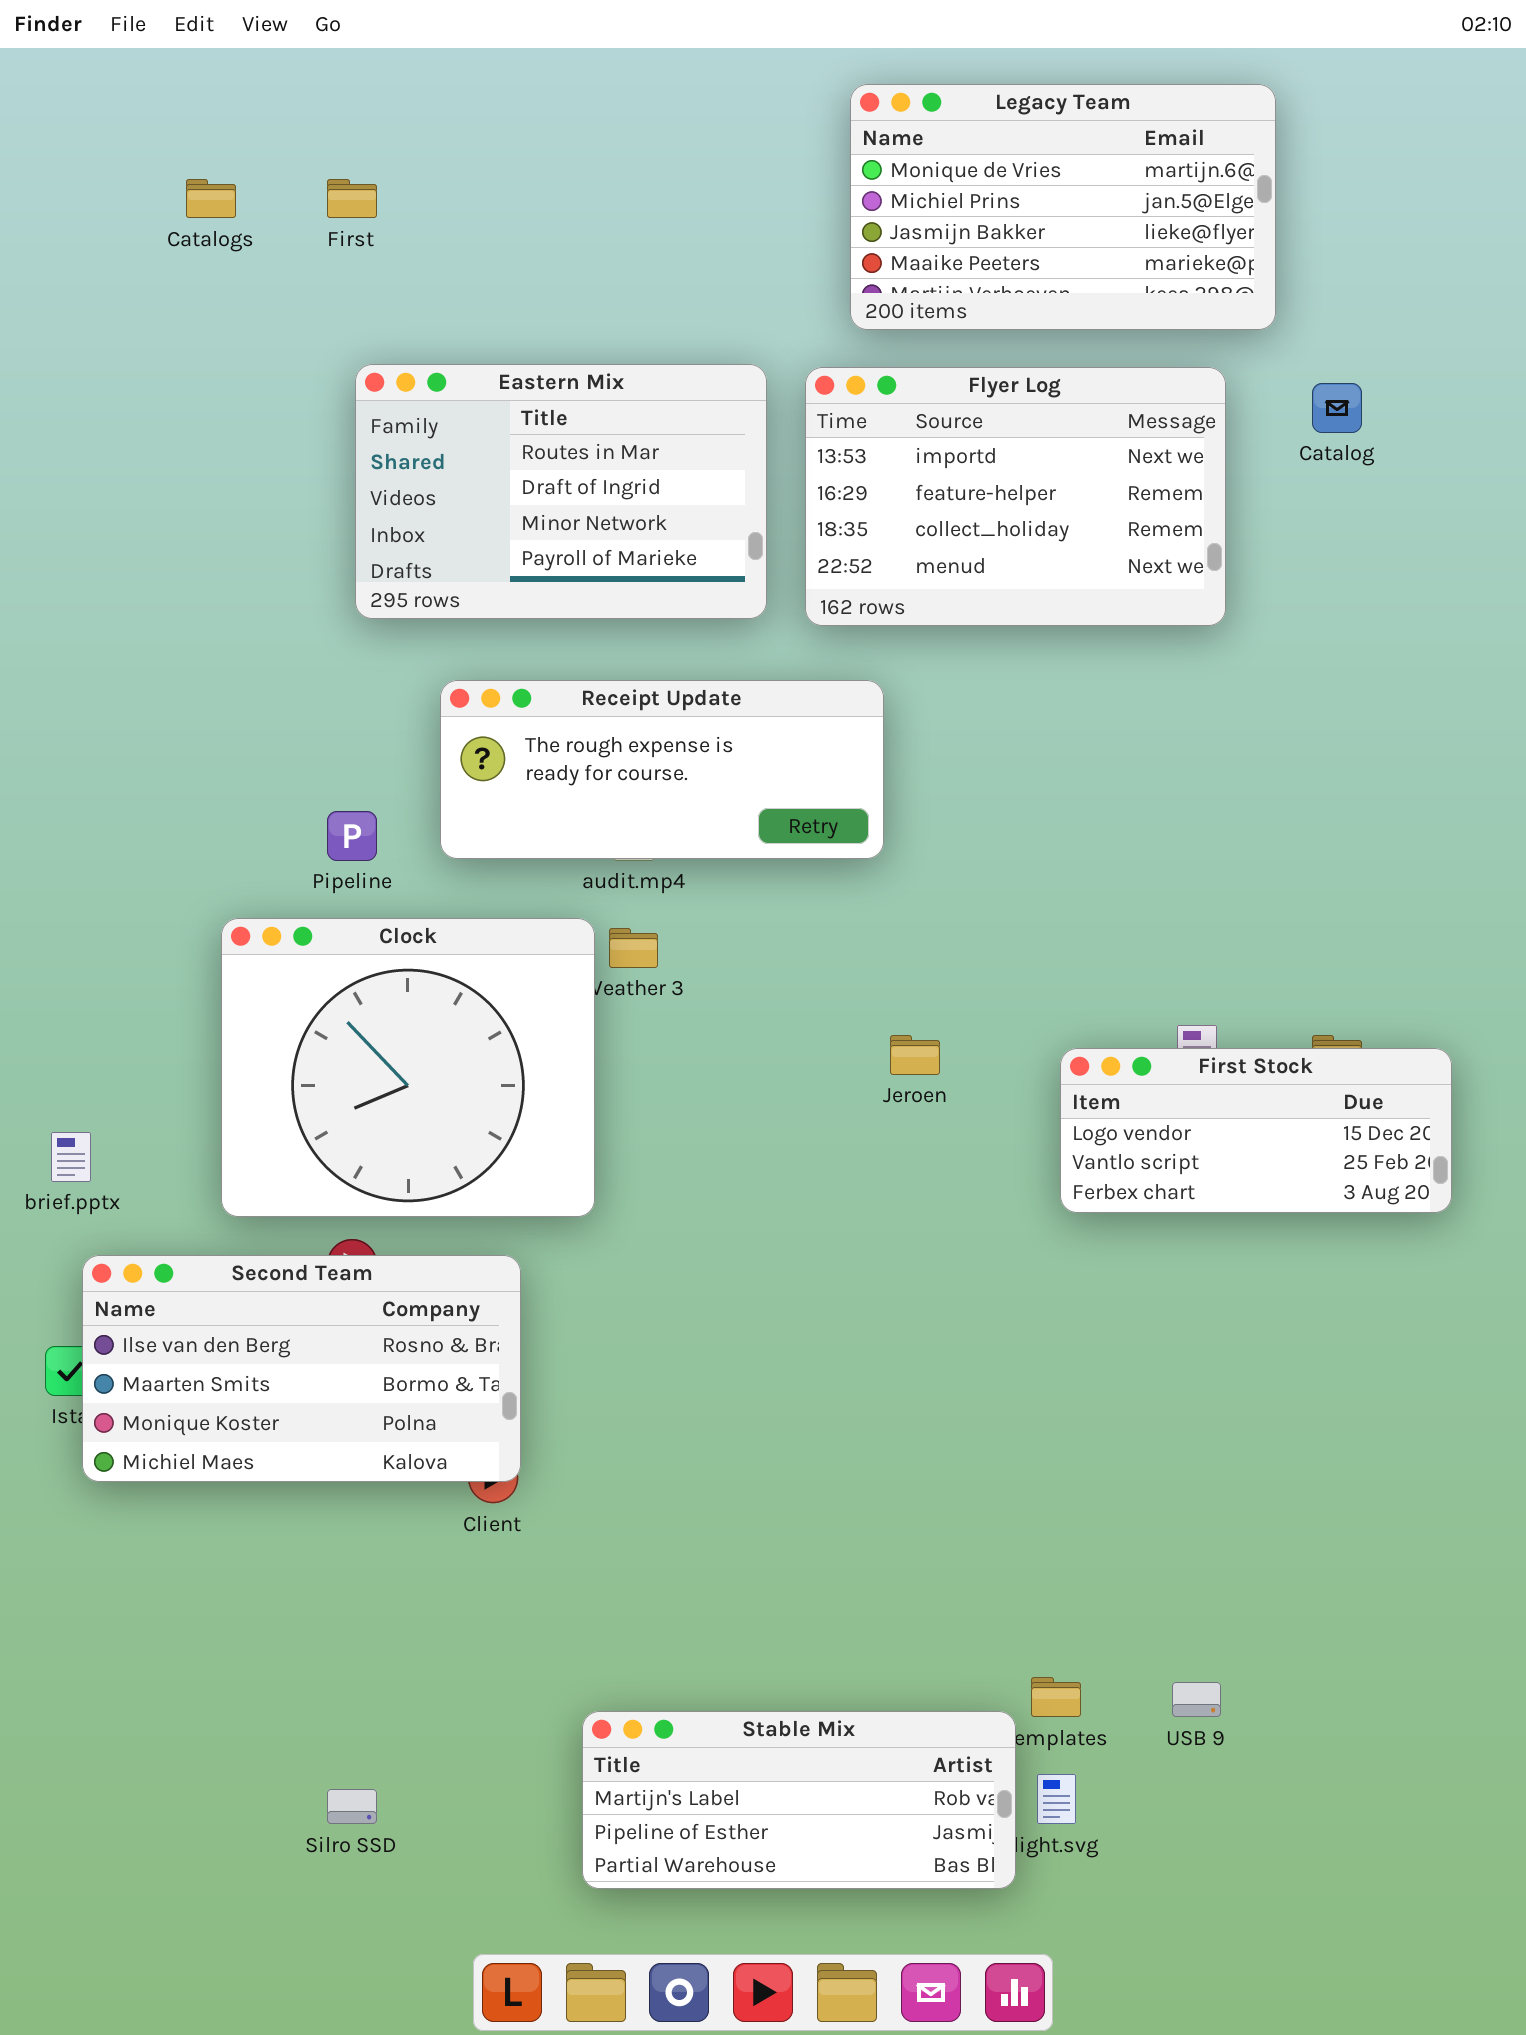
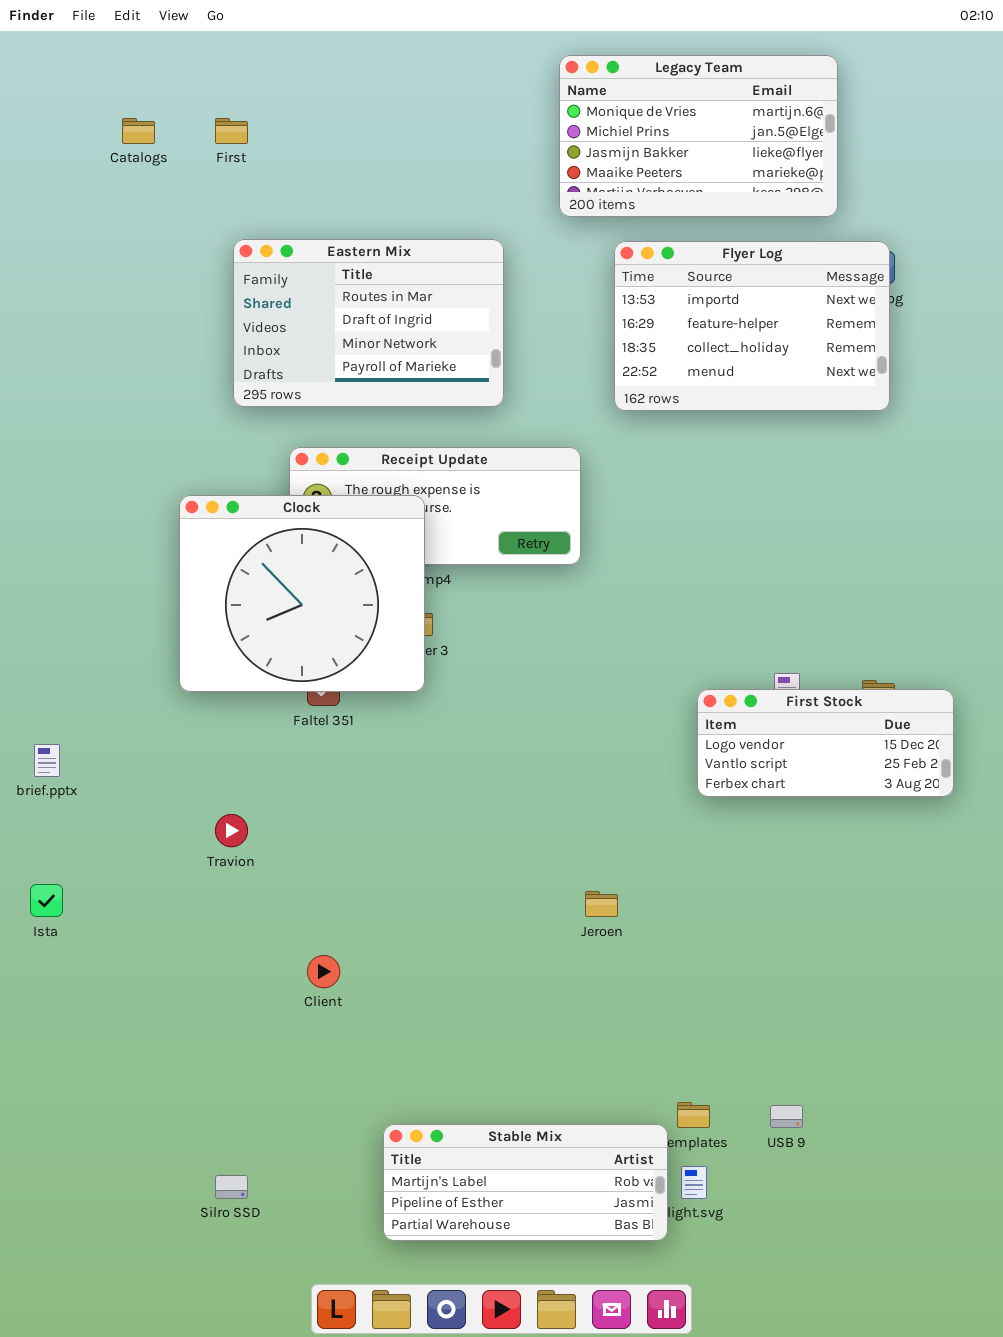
Flyer Log: [805,367,1226,626] -> [614,241,890,411], moved
Clock: [221,918,595,1217] -> [179,495,425,692], moved
Jeroen: [890,1035,940,1075] -> [585,891,618,917], moved
Second Team: [82,1255,521,1482] -> none, closed

